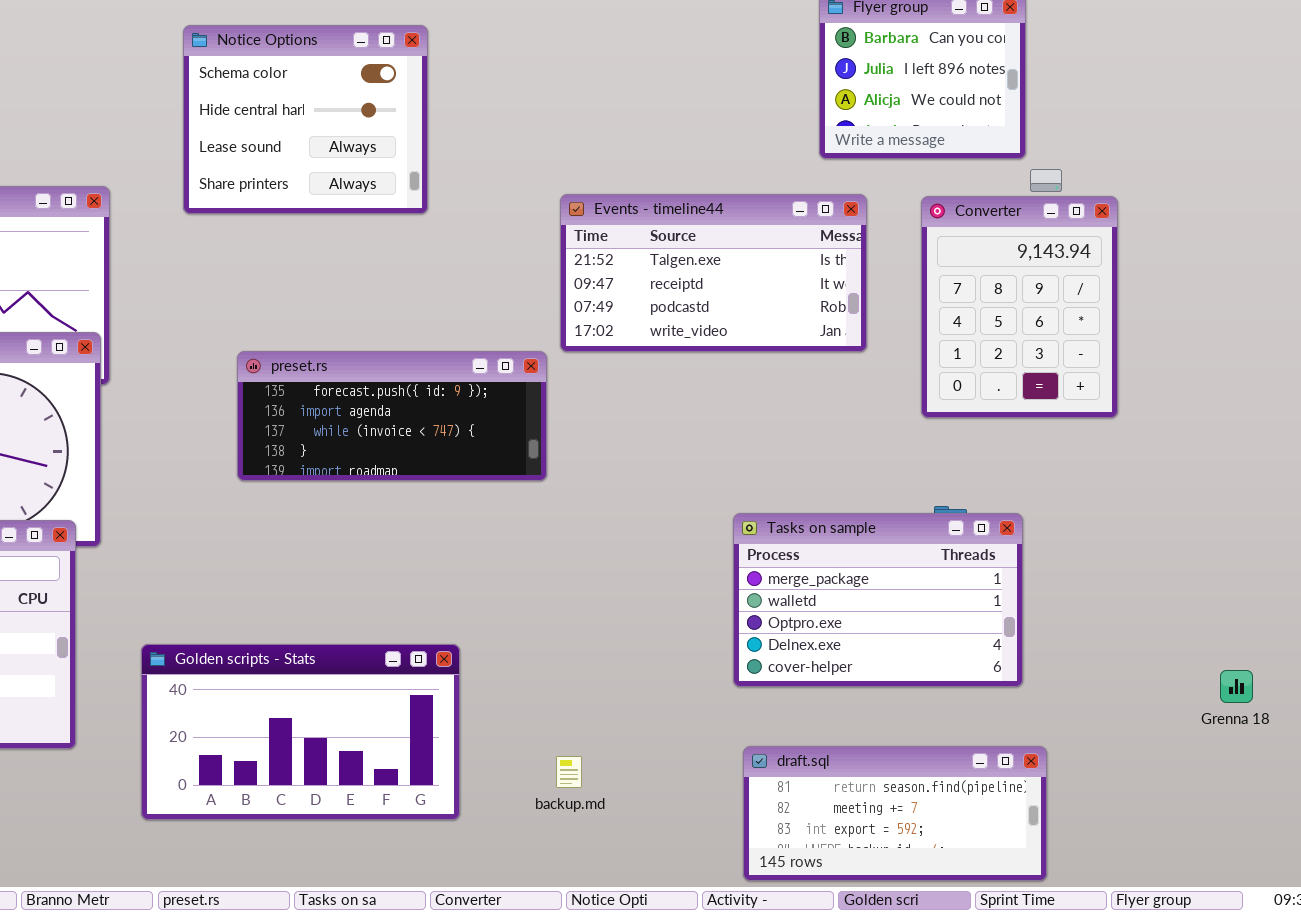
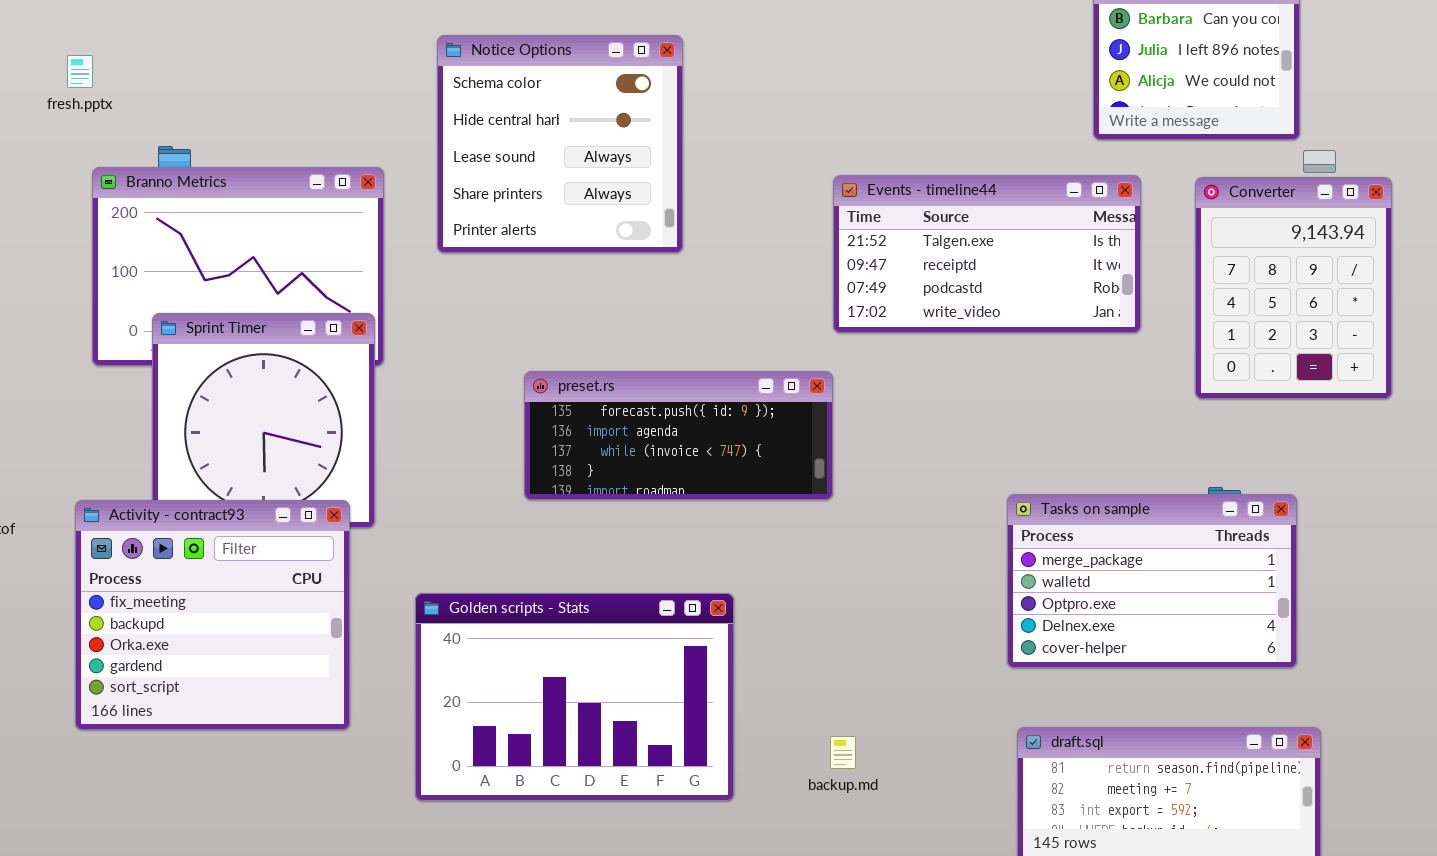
Notice Options: [183,25,428,214] -> [437,35,683,253], moved, resized
preset.rs: [237,351,547,481] -> [524,371,833,500], moved
Golden scripts - Stats: [141,644,460,820] -> [415,593,734,801], resized

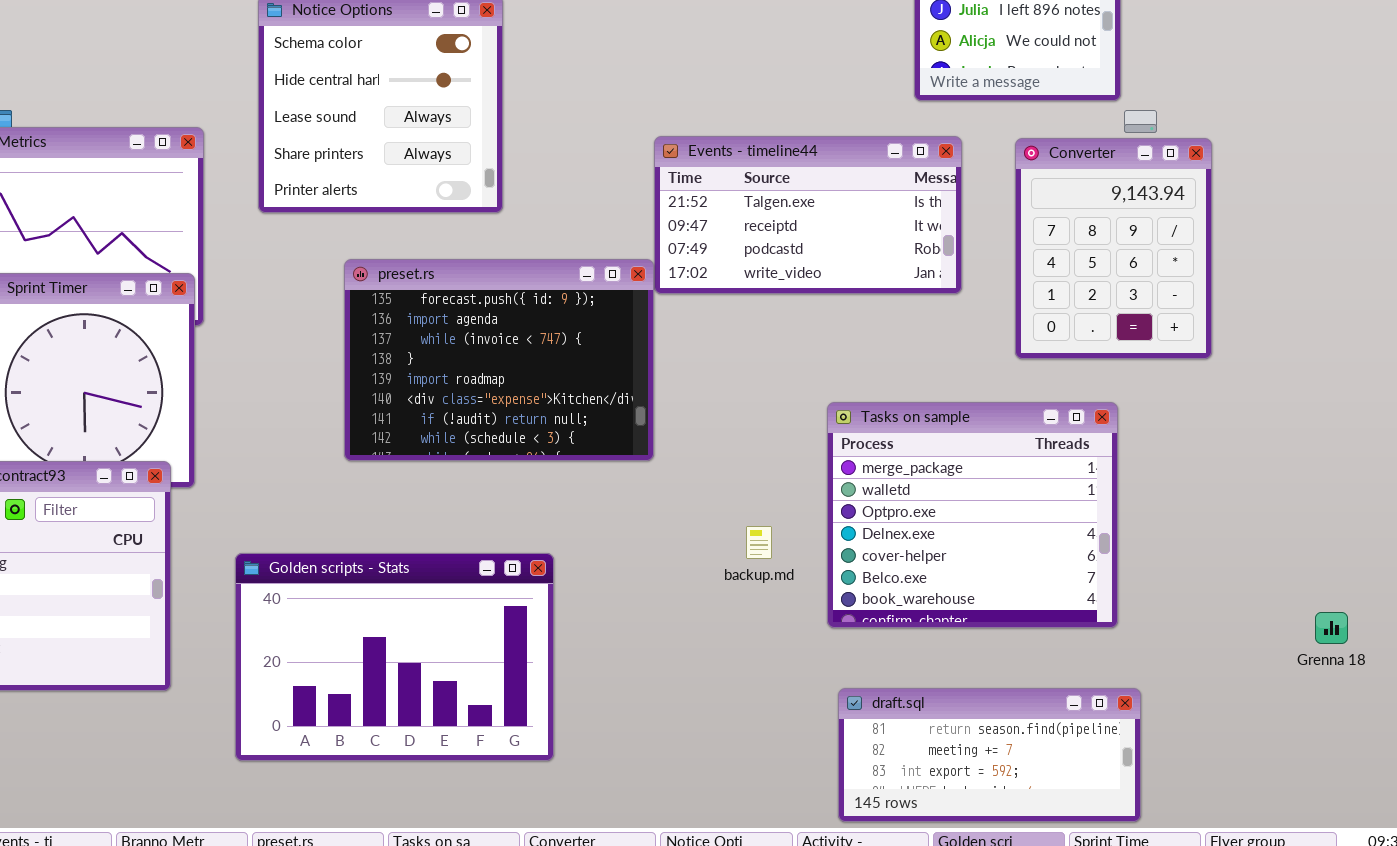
preset.rs: [524,371,833,500] -> [344,259,654,461], resized
Tasks on sample: [1007,494,1297,668] -> [827,402,1118,628], resized
backup.md: [830,736,856,769] -> [746,526,772,559], moved

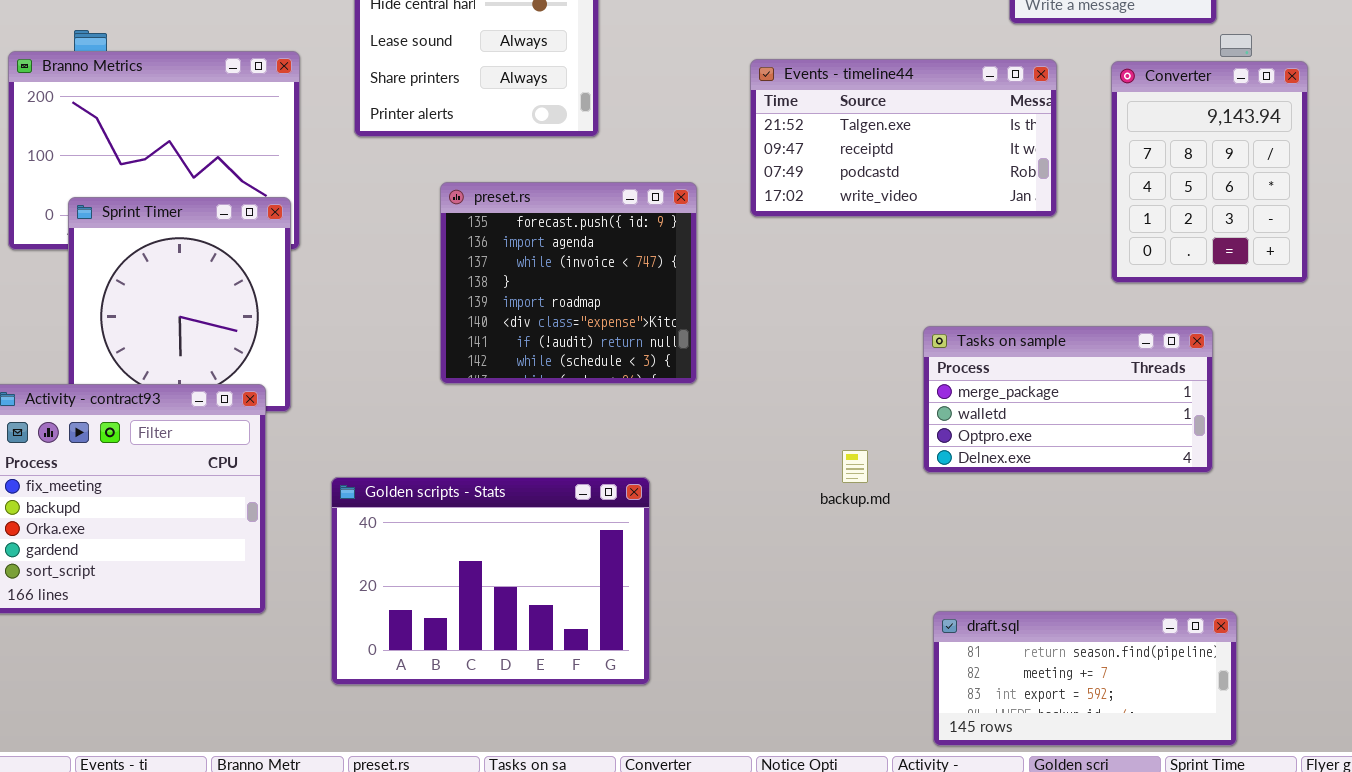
preset.rs: [344,259,654,461] -> [440,182,697,384], resized
Tasks on sample: [827,402,1118,628] -> [923,326,1213,473], resized

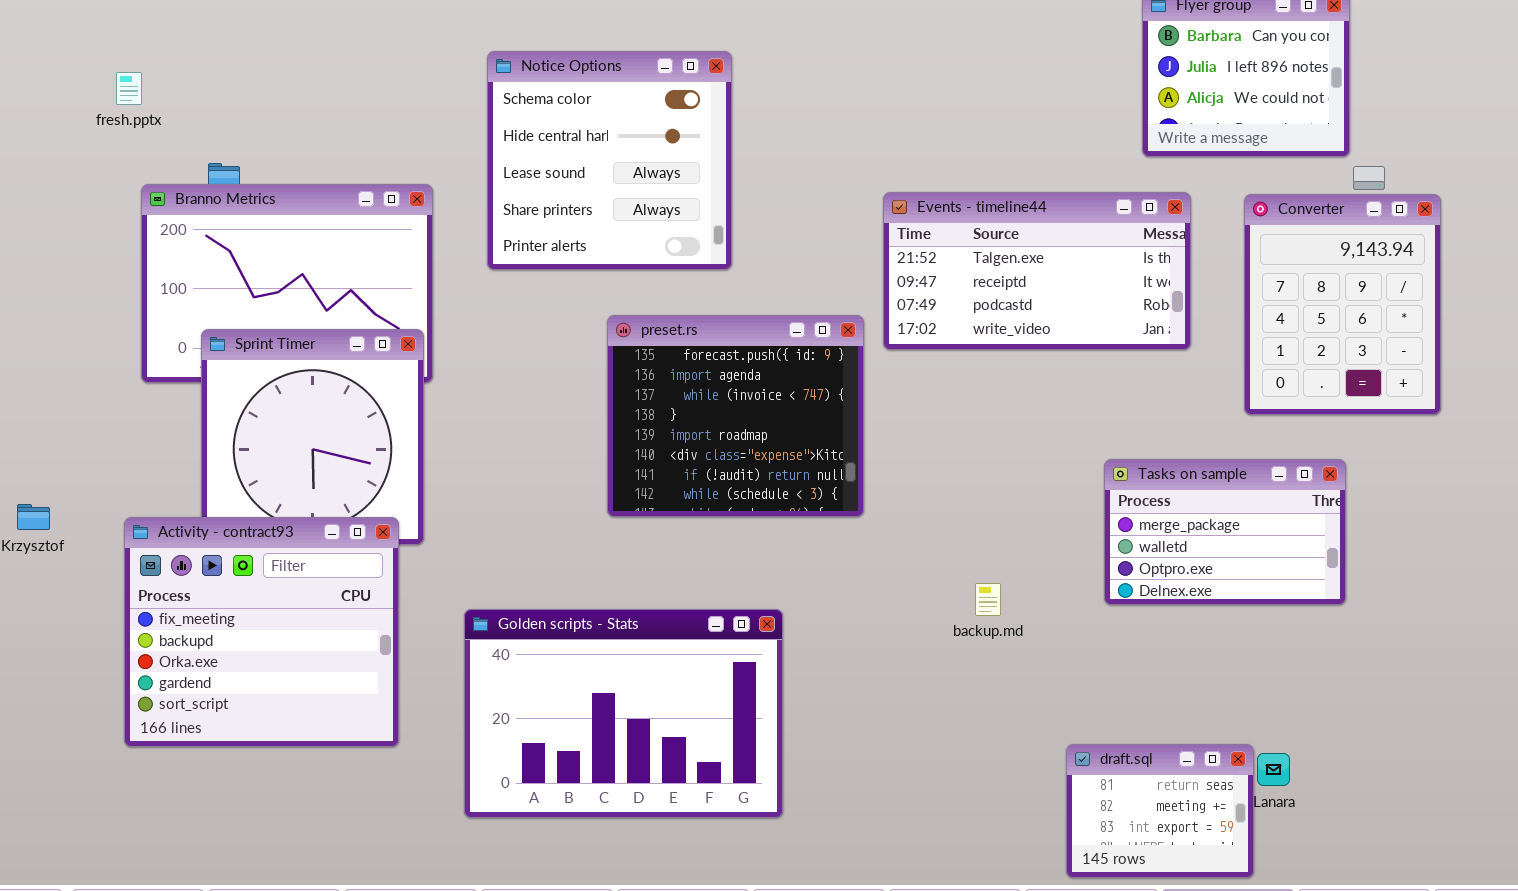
preset.rs: [440,182,697,384] -> [607,315,864,517], moved
Tasks on sample: [923,326,1213,473] -> [1104,459,1346,605], resized
draft.sql: [933,611,1237,746] -> [1066,744,1254,878], resized

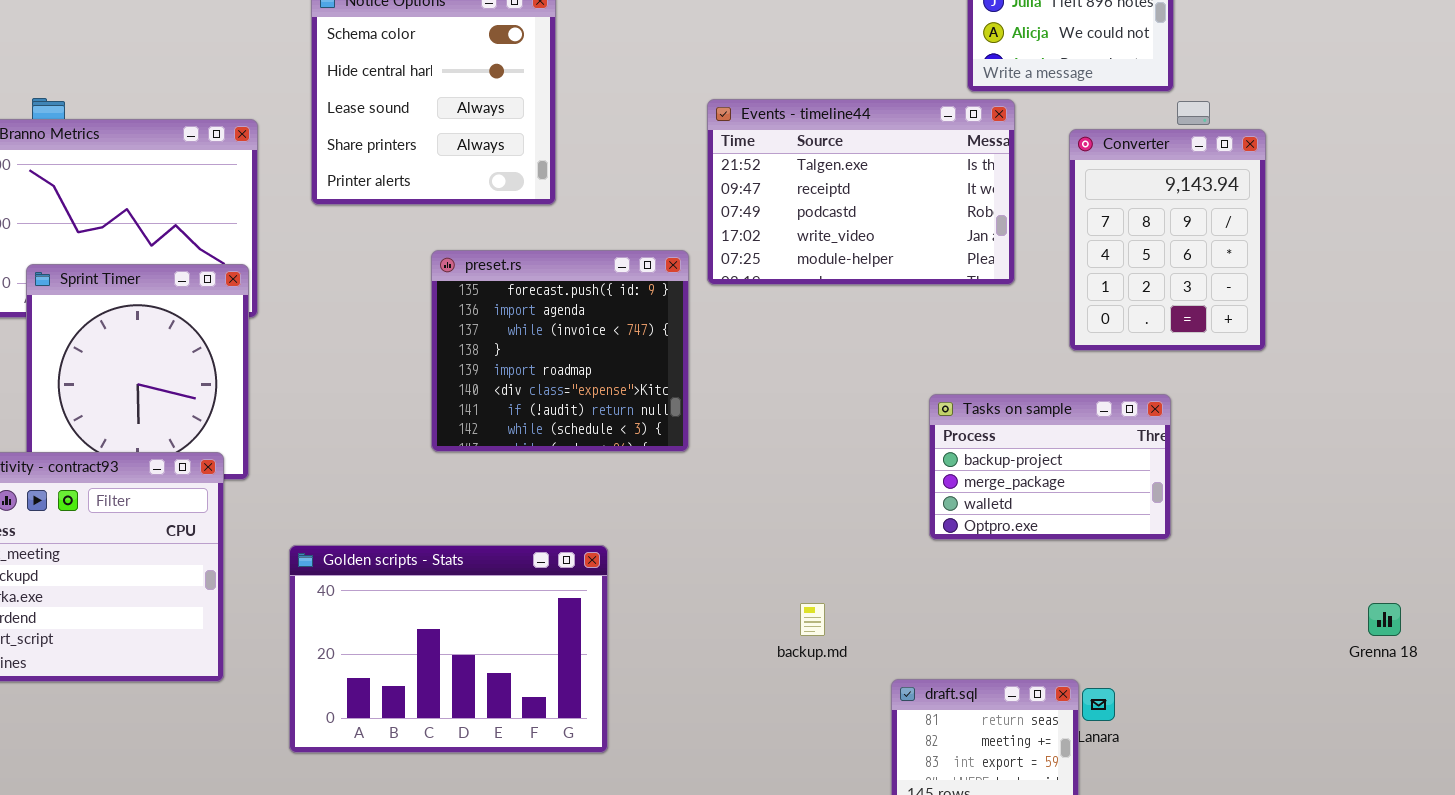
Events - timeline44: [883,192,1191,350] -> [707,99,1015,285], resized
Tasks on sample: [1104,459,1346,605] -> [929,394,1171,540], scrolled up 1 row
backup.md: [975,583,1001,616] -> [800,603,825,636], moved

